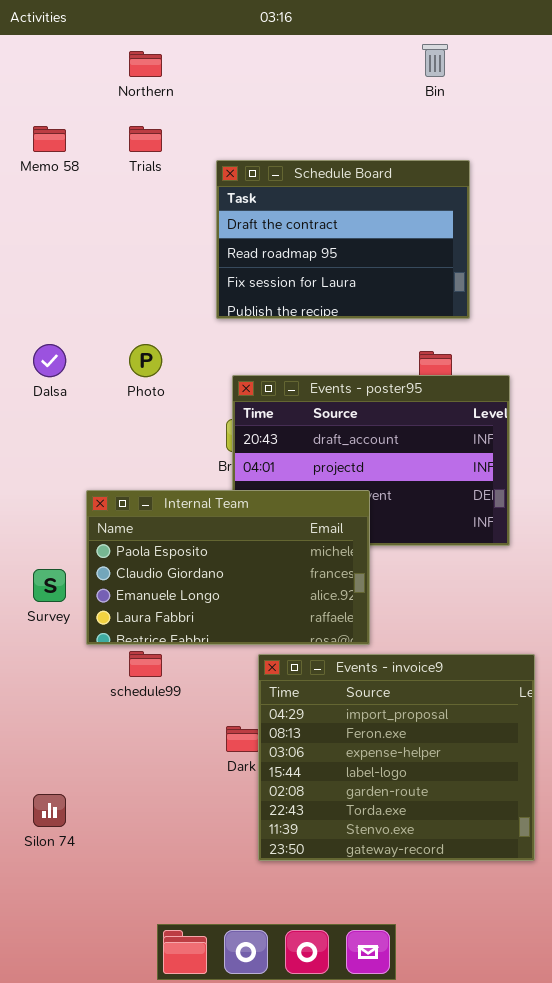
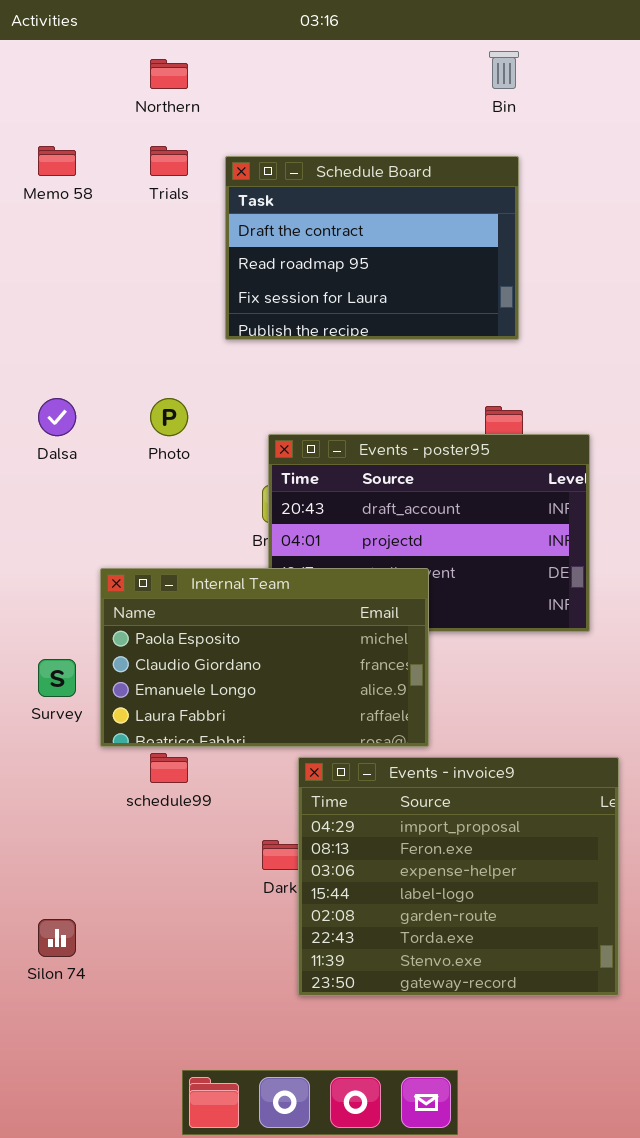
Schedule Board: [216,160,470,319] -> [225,156,519,340], moved

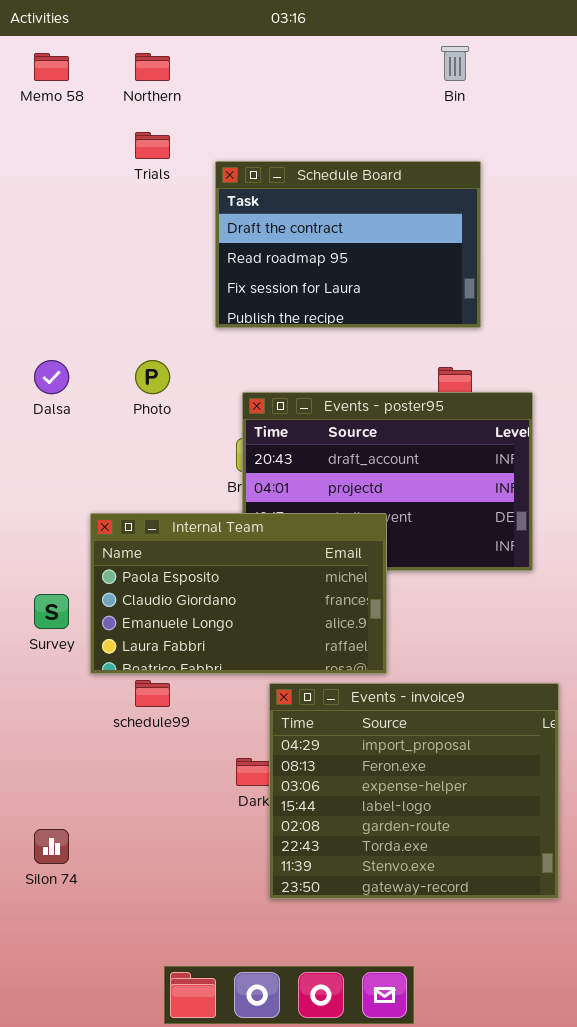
Memo 58: [38,146,76,176] -> [34,53,69,81], moved
Schedule Board: [225,156,519,340] -> [215,161,481,328], moved

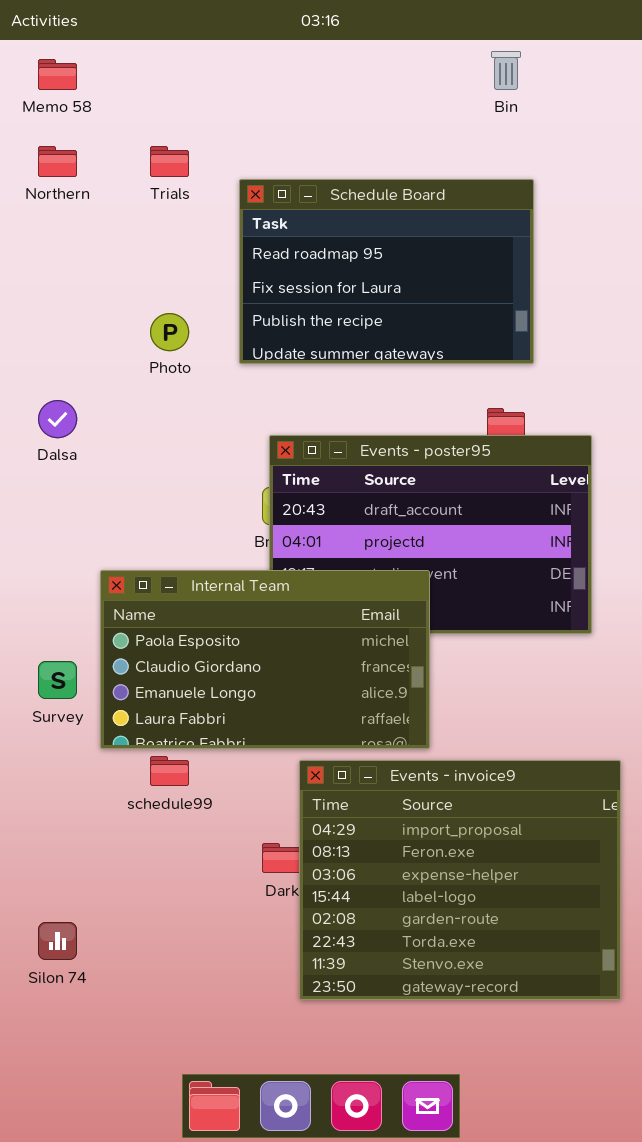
Northern: [135,53,170,81] -> [38,146,77,177], moved
Schedule Board: [215,161,481,328] -> [239,179,534,364], scrolled down 1 row
Photo: [135,360,170,394] -> [150,313,189,351], moved

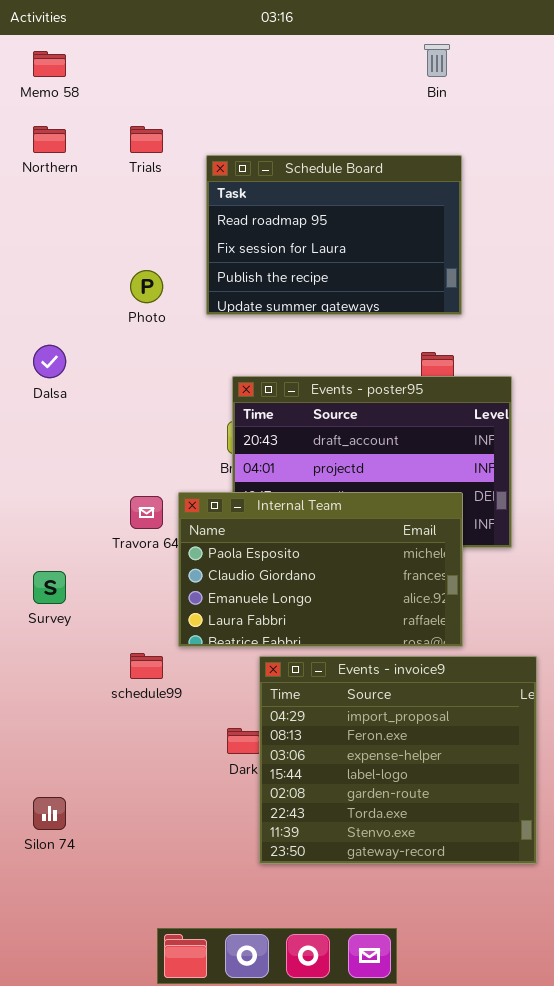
Internal Team: [100,570,430,749] -> [178,492,463,647], moved

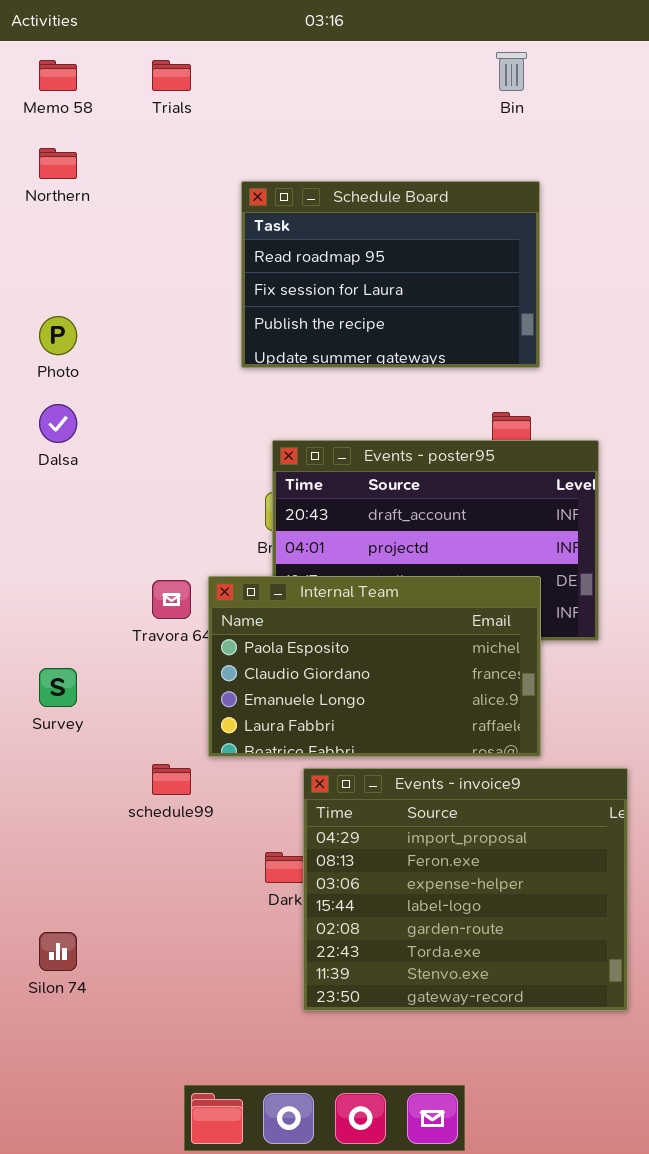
Trials: [130,126,163,153] -> [152,60,191,91], moved
Photo: [130,270,163,303] -> [39,316,77,355], moved

